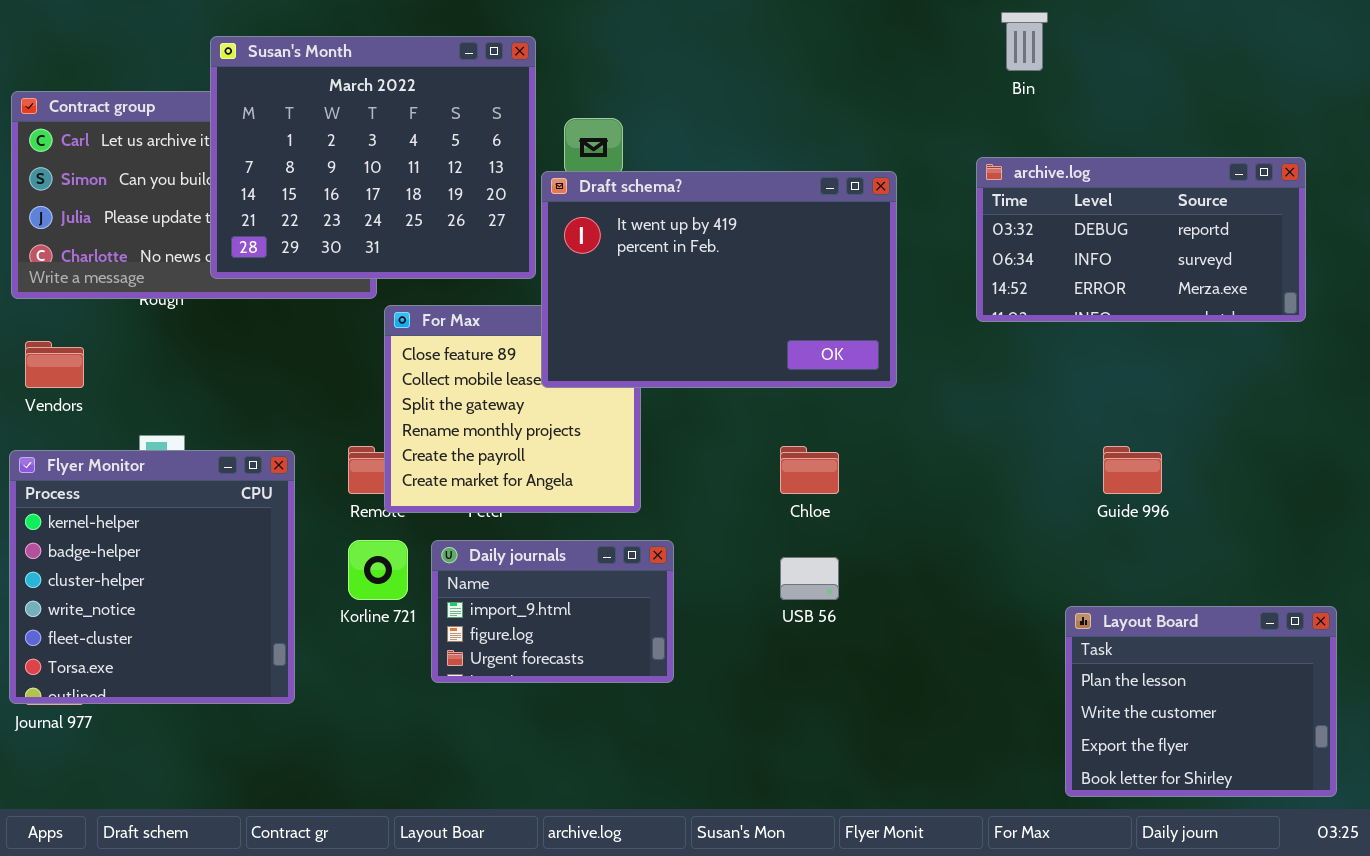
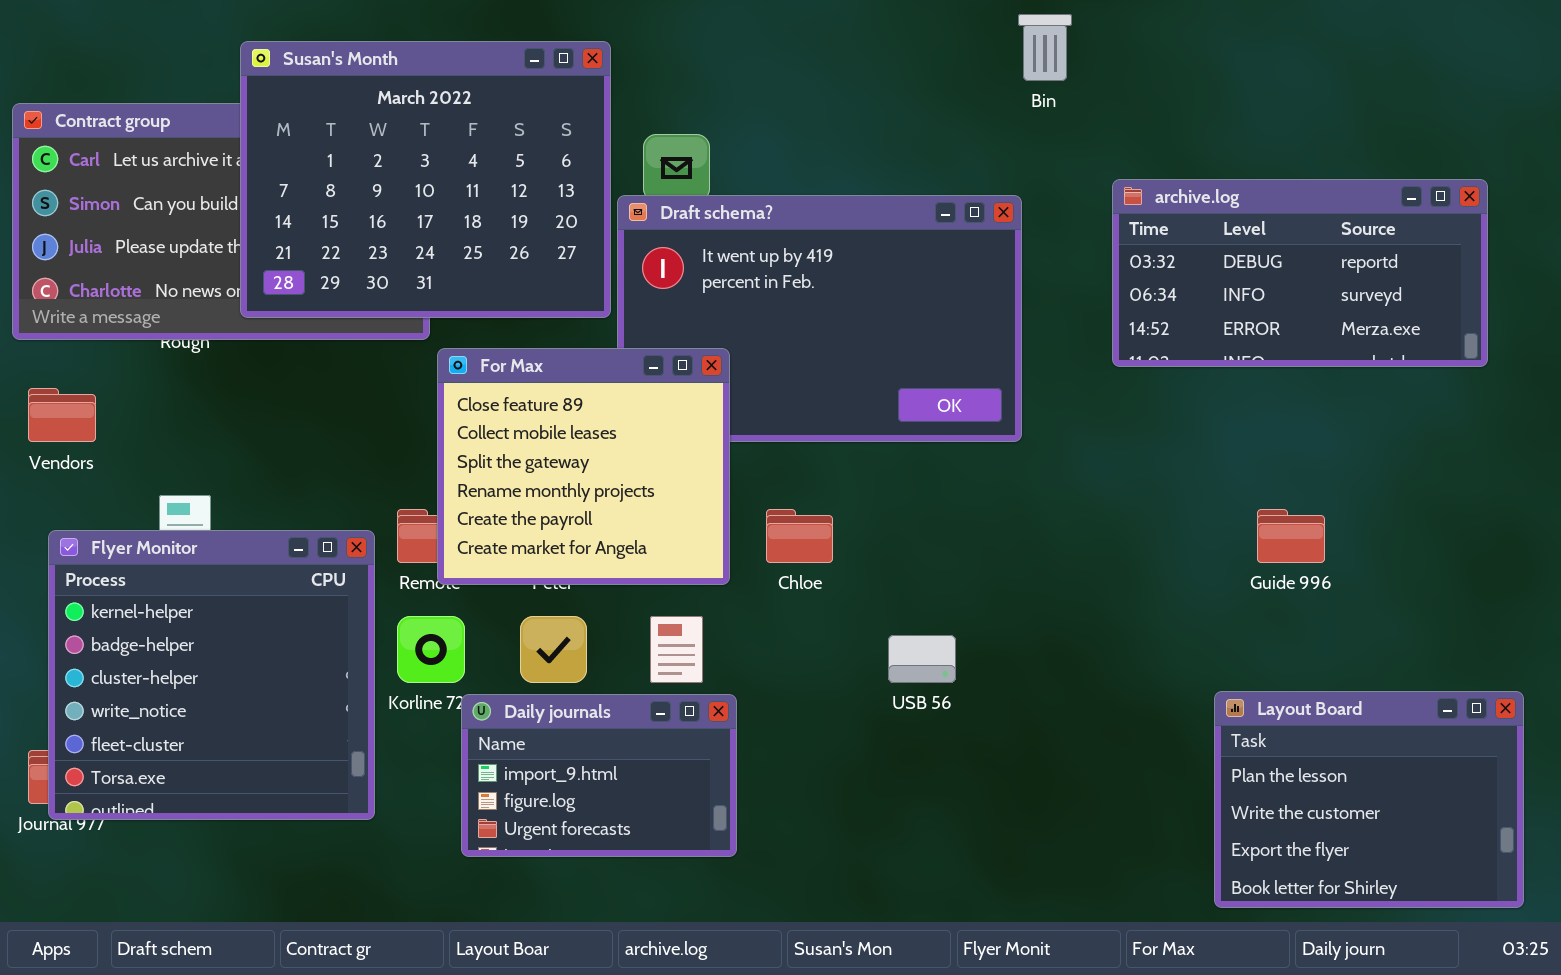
Bin: [1001,12,1048,71] -> [1018,14,1072,81], moved
For Max: [384,305,641,513] -> [437,348,730,585], raised
Chloe: [780,446,839,494] -> [766,509,833,563], moved
Flyer Monitor: [9,450,295,704] -> [48,530,375,820], moved
Daily journals: [431,540,674,683] -> [461,694,737,857], moved

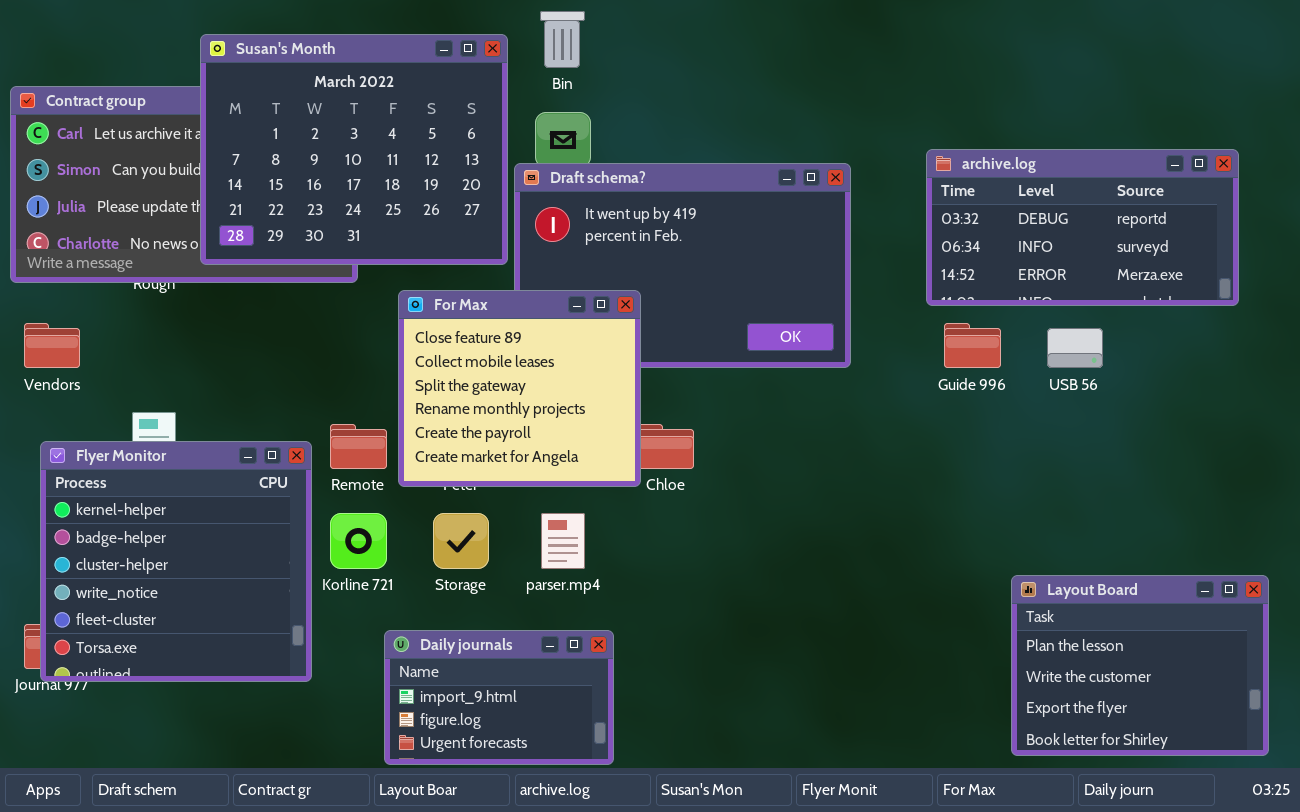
Bin: [1018,14,1072,81] -> [540,11,585,68], moved
For Max: [437,348,730,585] -> [398,290,641,487], moved
Guide 996: [1257,509,1325,563] -> [944,323,1001,368], moved
USB 56: [888,635,956,683] -> [1047,328,1103,368], moved
Daily journals: [461,694,737,857] -> [384,630,614,765], moved

